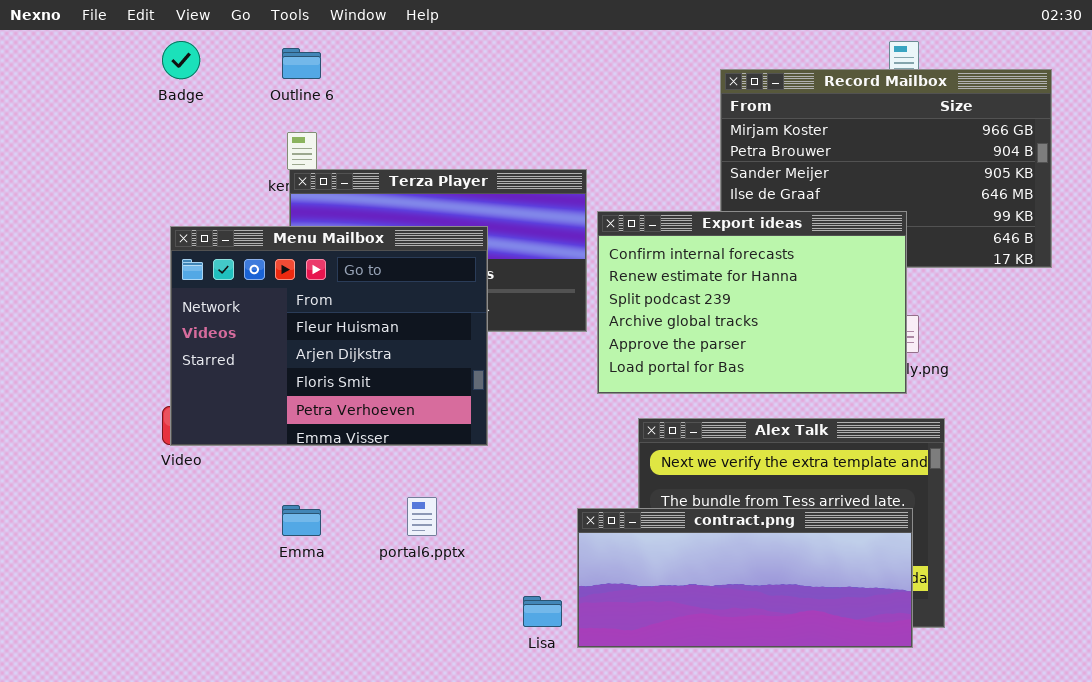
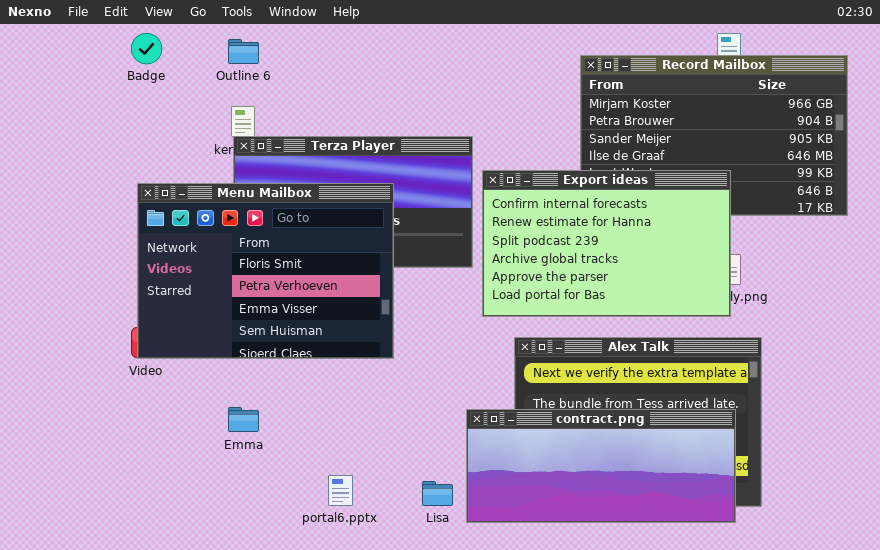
Menu Mailbox: [170,226,488,446] -> [137,183,394,359], scrolled down 2 rows
portal6.pptx: [407,497,437,536] -> [328,475,353,506], moved

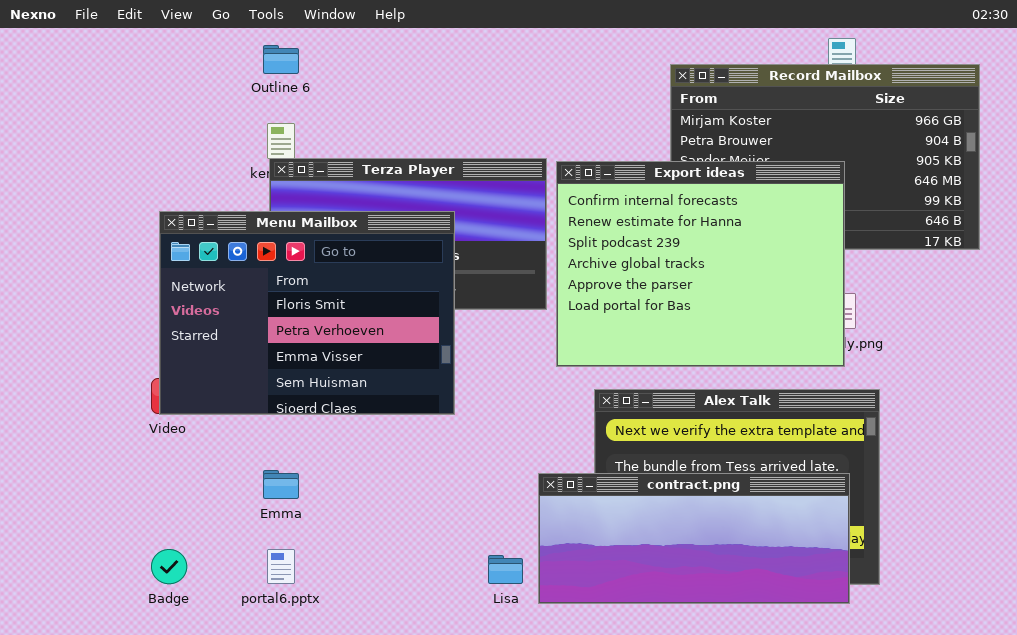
Badge: [131,33,162,64] -> [151,549,187,584], moved
Export ideas: [482,170,731,317] -> [556,161,845,367], resized
portal6.pptx: [328,475,353,506] -> [267,549,295,584], moved

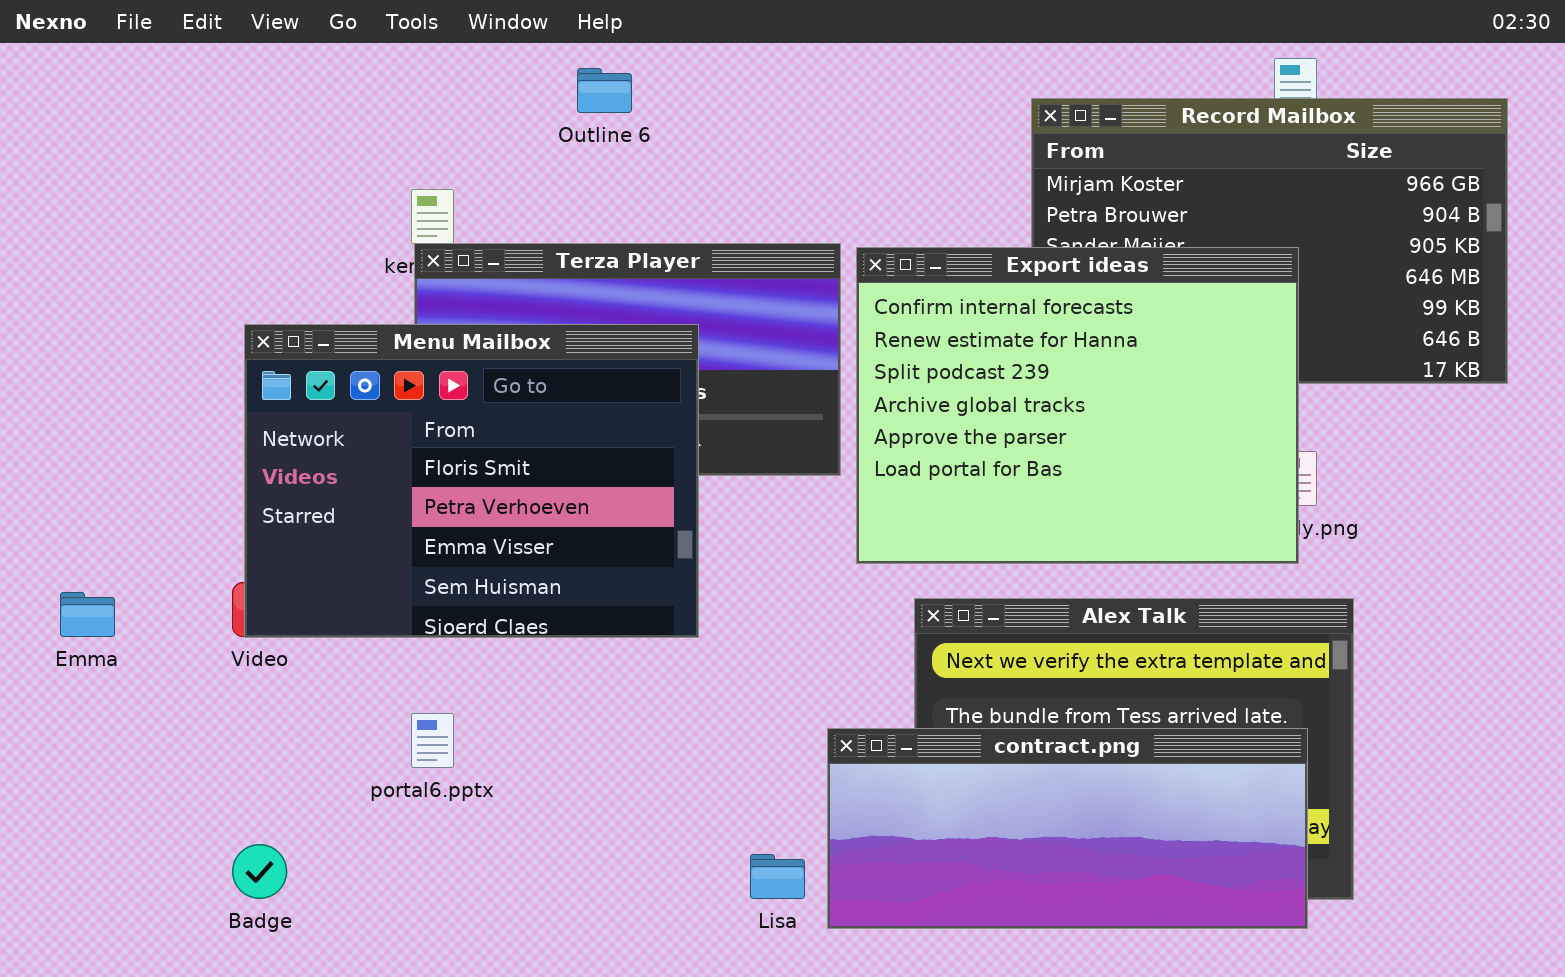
Outline 6: [263,45,299,74] -> [577,68,632,113], moved
Emma: [263,470,299,499] -> [60,592,115,637], moved
portal6.pptx: [267,549,295,584] -> [411,713,454,768], moved

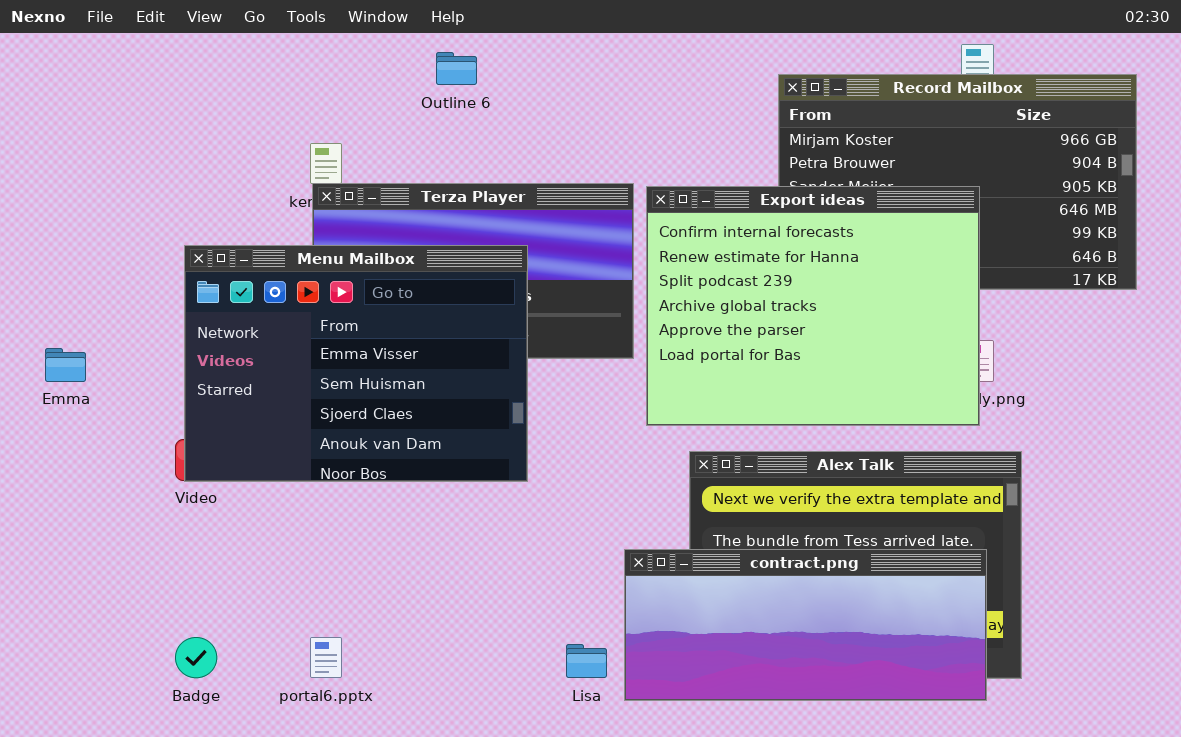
Menu Mailbox: [244,324,699,638] -> [184,245,528,482], scrolled down 2 rows
Emma: [60,592,115,637] -> [45,348,86,382], moved
portal6.pptx: [411,713,454,768] -> [310,637,342,678], moved

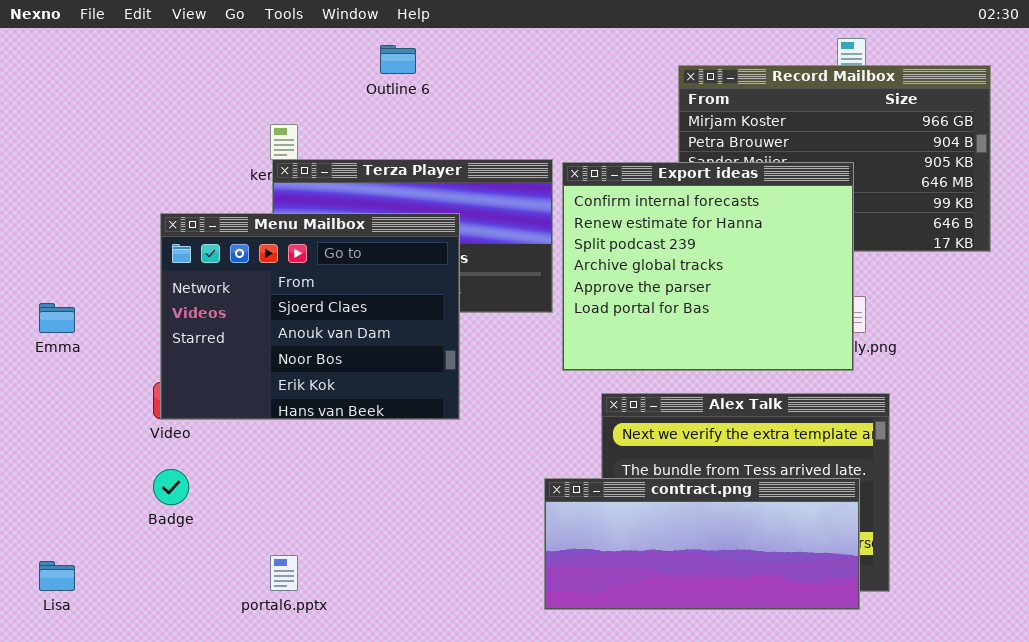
Menu Mailbox: [184,245,528,482] -> [160,213,460,420], scrolled down 2 rows
Badge: [175,637,217,678] -> [153,469,189,505], moved
Lisa: [566,644,607,678] -> [39,561,75,591], moved

